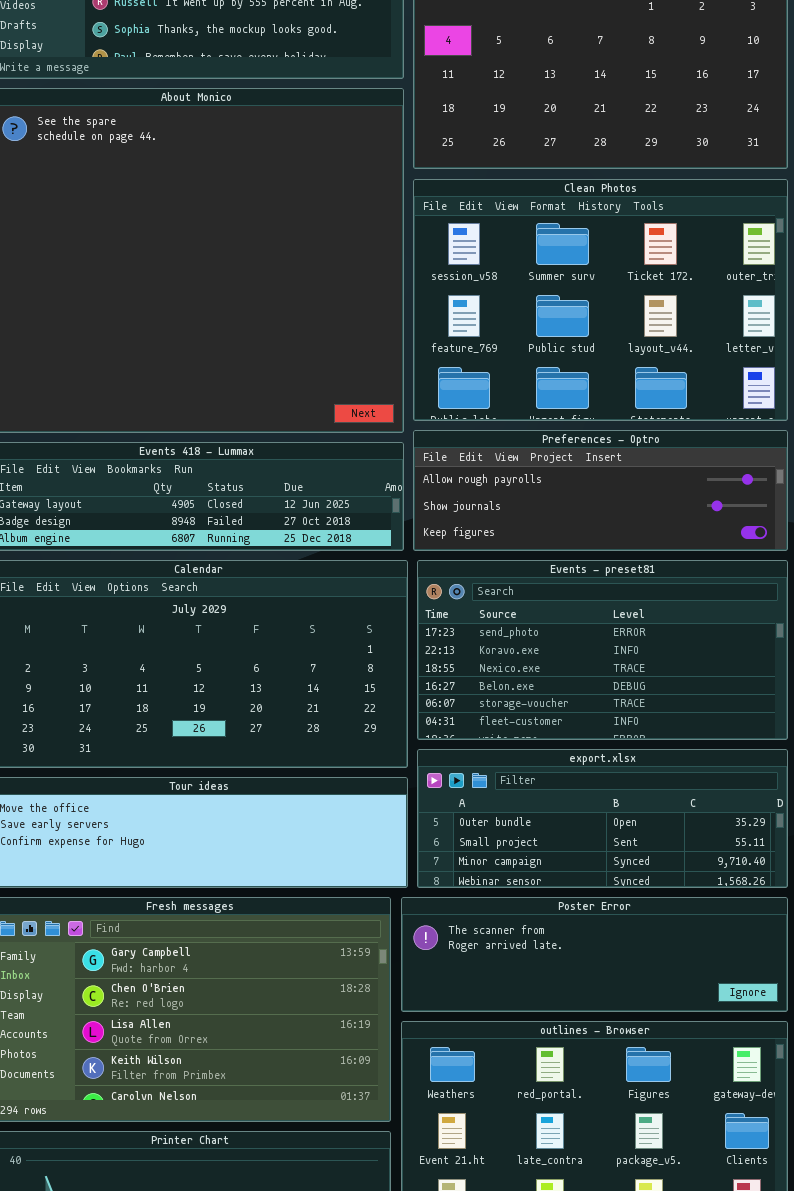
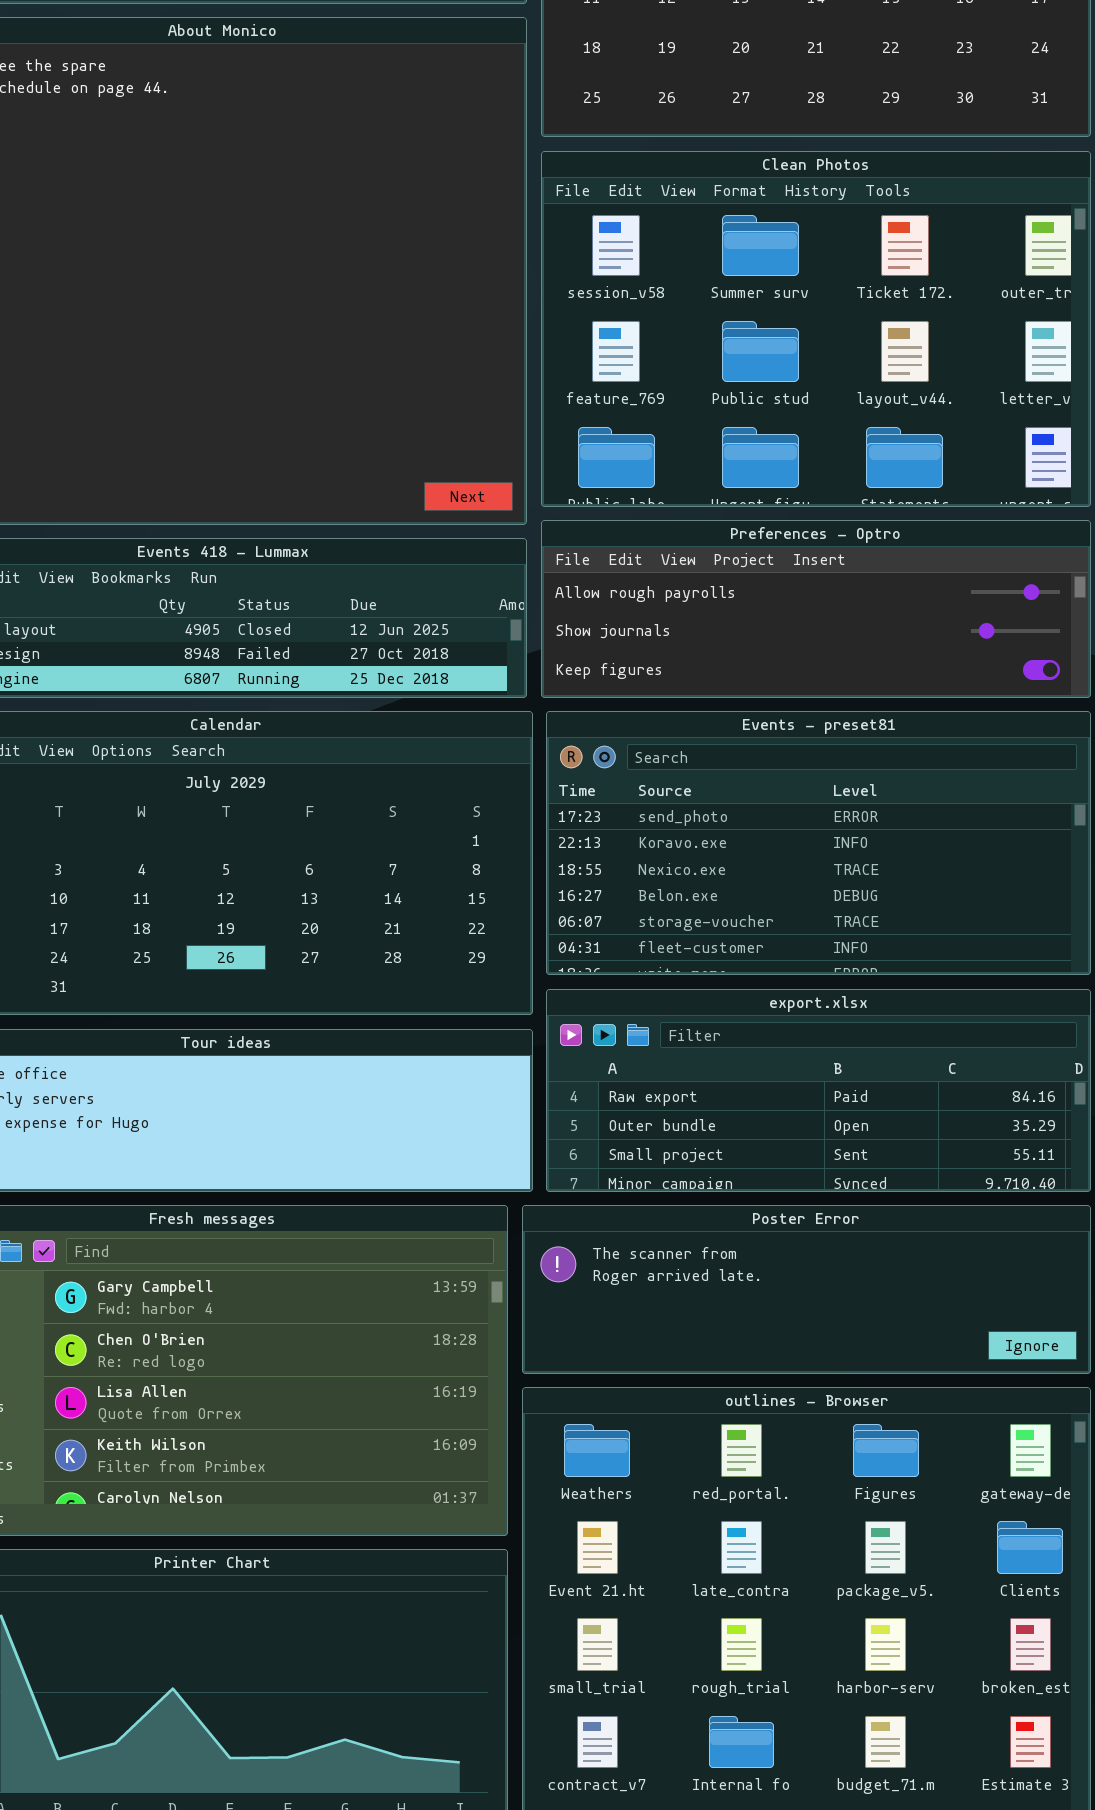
export.xlsx: [417,749,788,888] -> [546,989,1091,1192], scrolled up 1 row

